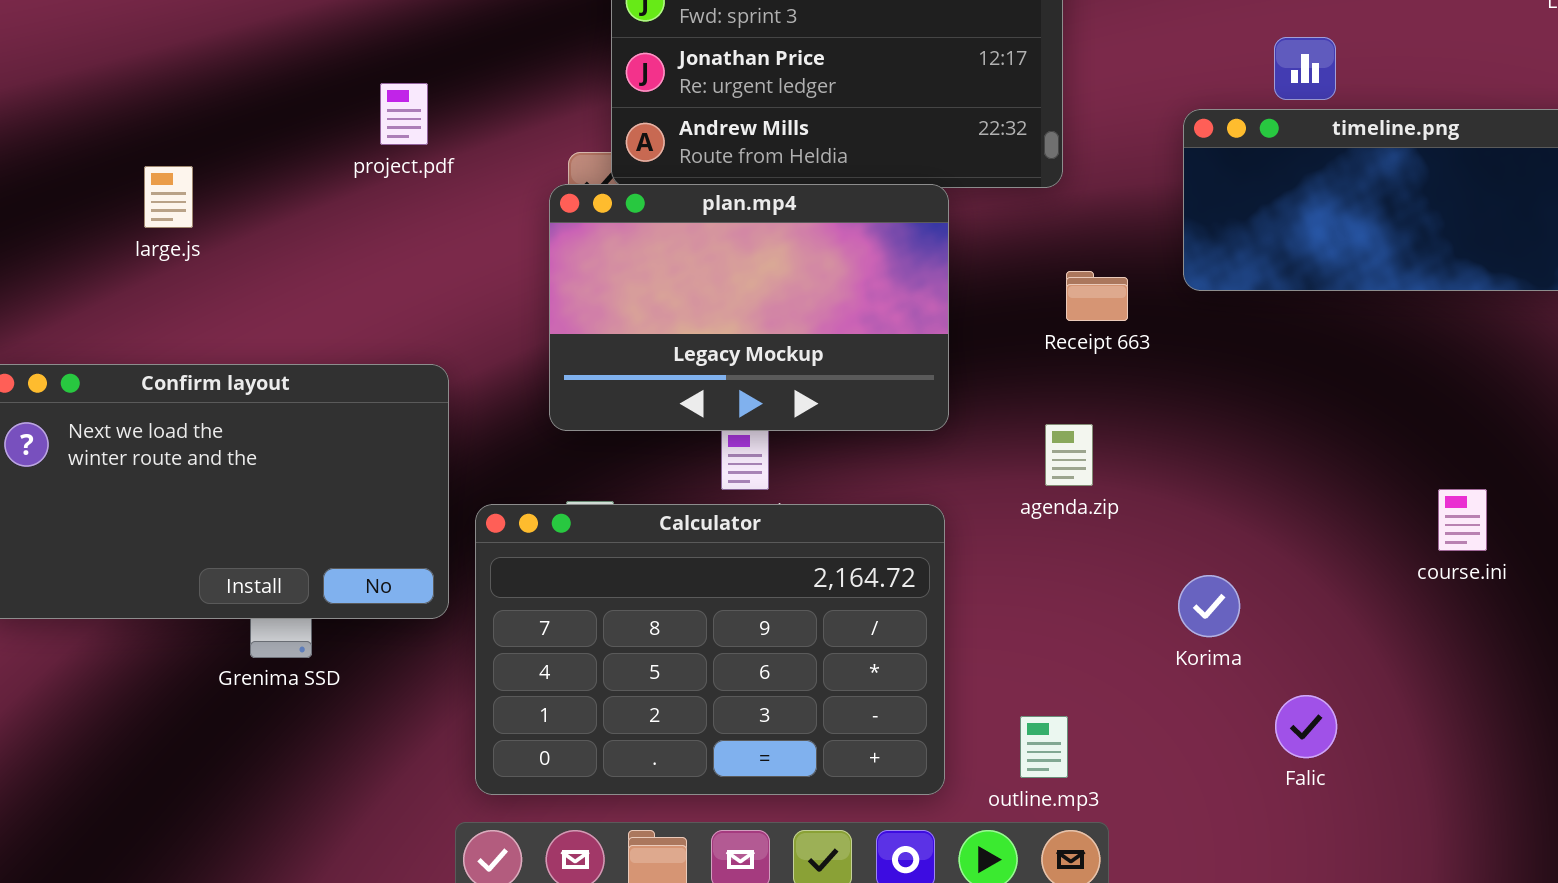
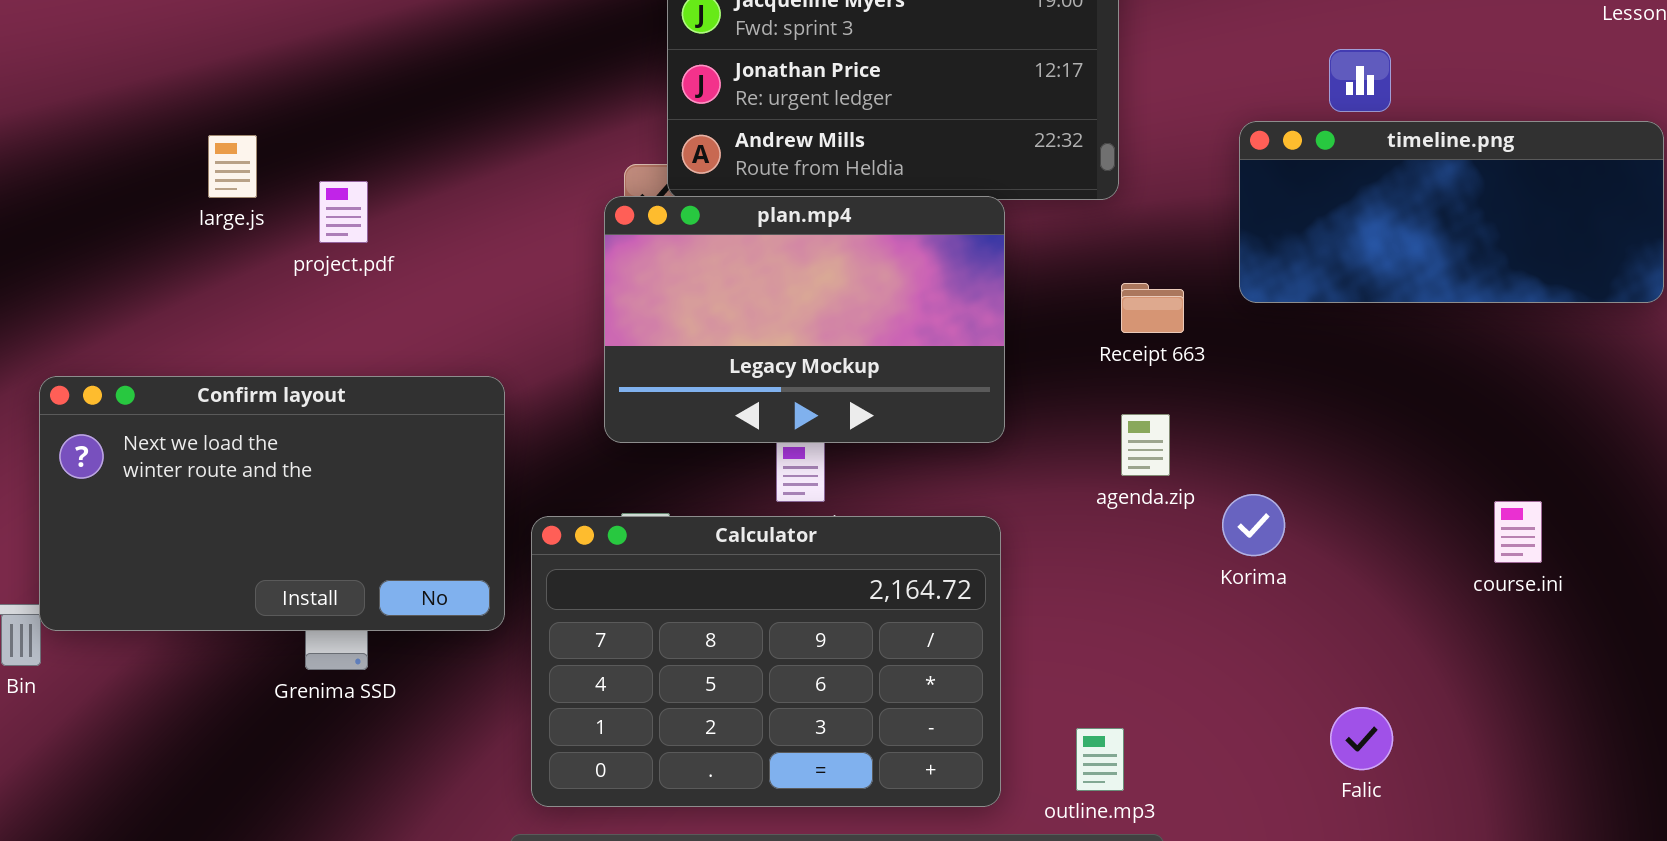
project.pdf: [380,83,428,145] -> [319,181,368,243], moved
large.js: [144,166,193,228] -> [208,135,257,198], moved
agenda.zip: [1045,424,1093,486] -> [1121,414,1170,476], moved
Korima: [1178,575,1240,637] -> [1222,494,1285,556], moved

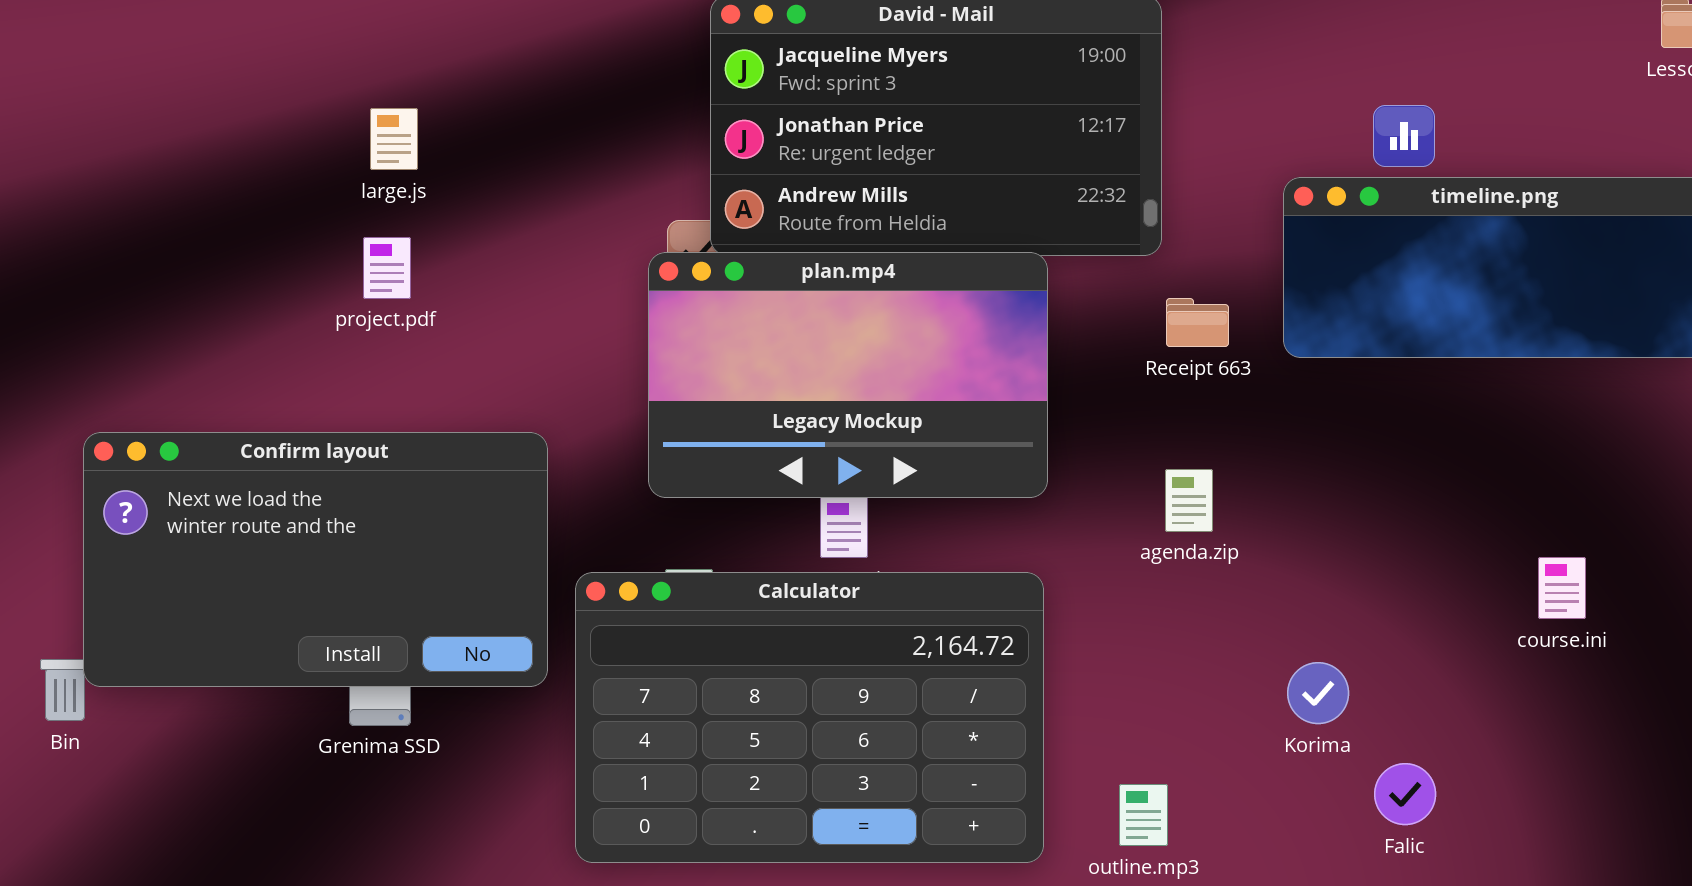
large.js: [208,135,257,198] -> [370,108,418,170], moved
Receipt 663: [1121,283,1184,333] -> [1166,298,1229,347], moved
Korima: [1222,494,1285,556] -> [1287,662,1349,724], moved

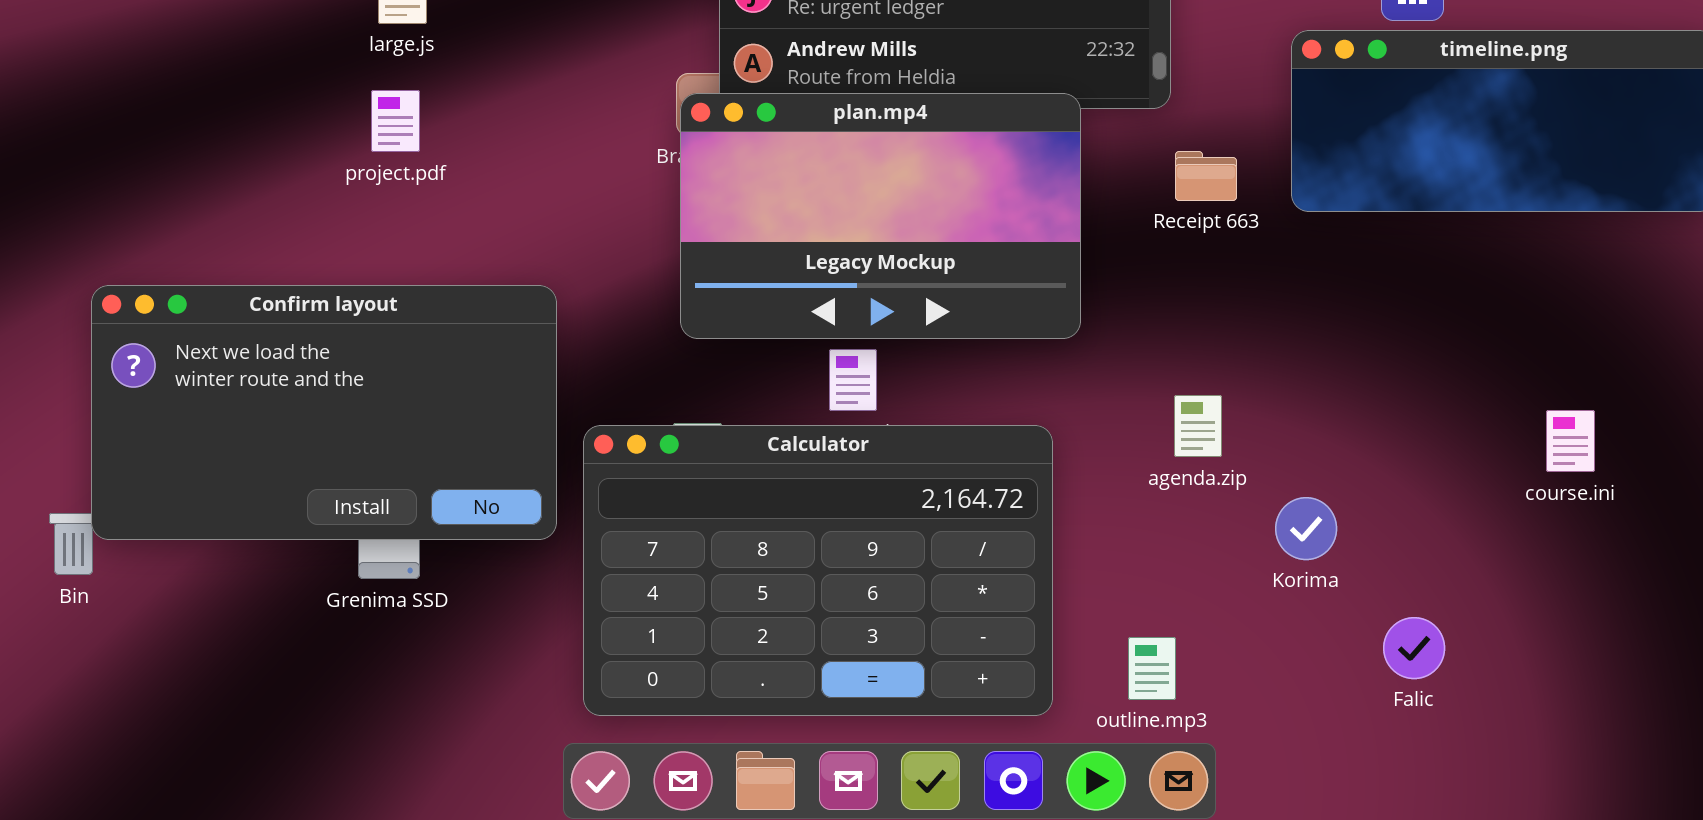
plan.mp4: [648,252,1048,498] -> [680,93,1081,339], moved
agenda.zip: [1165,469,1213,532] -> [1174,395,1222,457], moved
Korima: [1287,662,1349,724] -> [1275,497,1337,560], moved

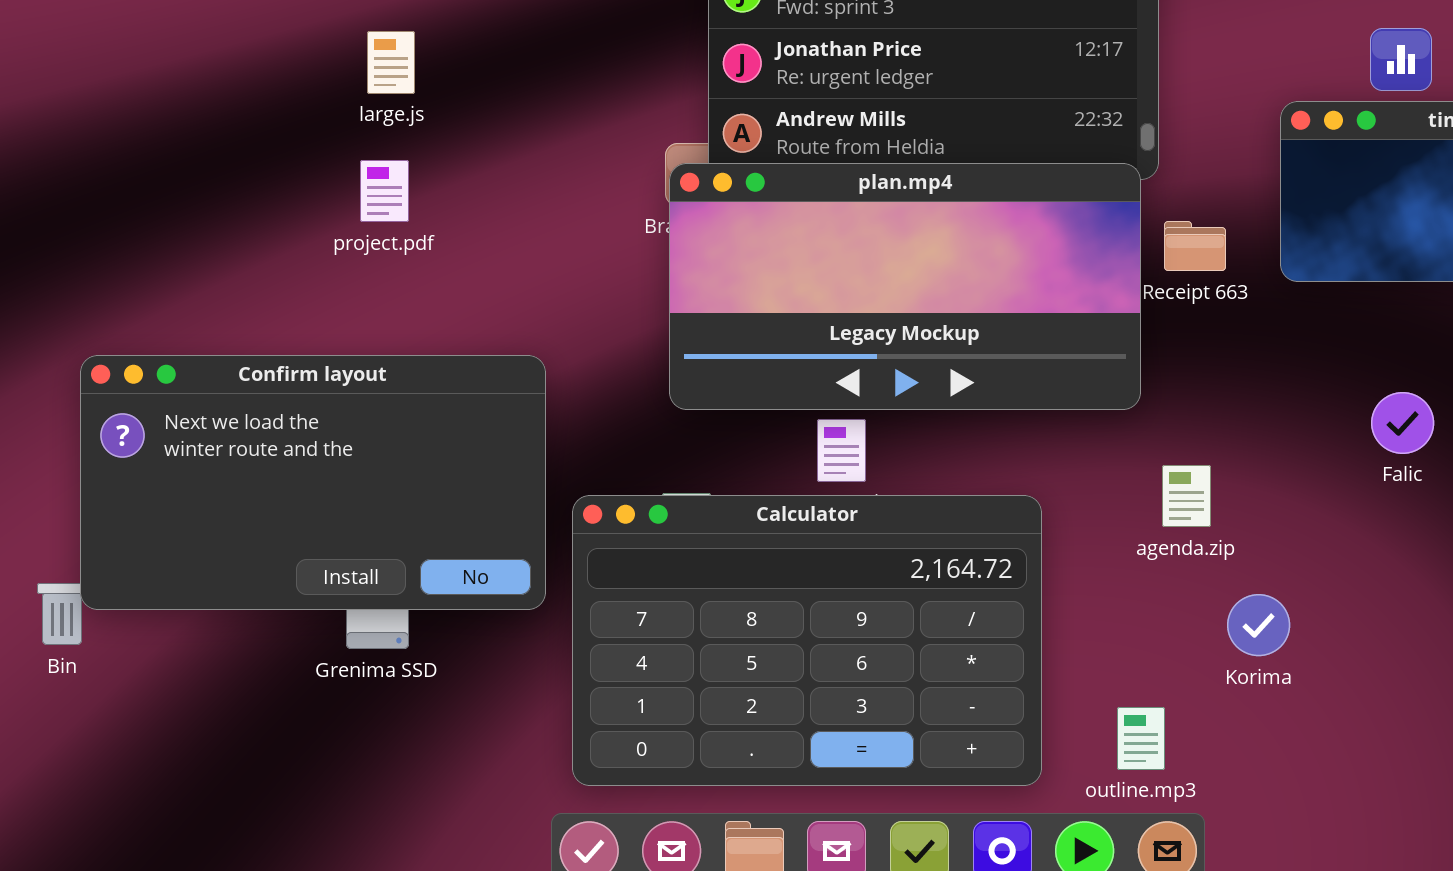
plan.mp4: [680,93,1081,339] -> [669,163,1141,410], resized
Korima: [1275,497,1337,560] -> [1227,594,1290,656], moved
Falic: [1383,617,1445,679] -> [1371,392,1434,454], moved

